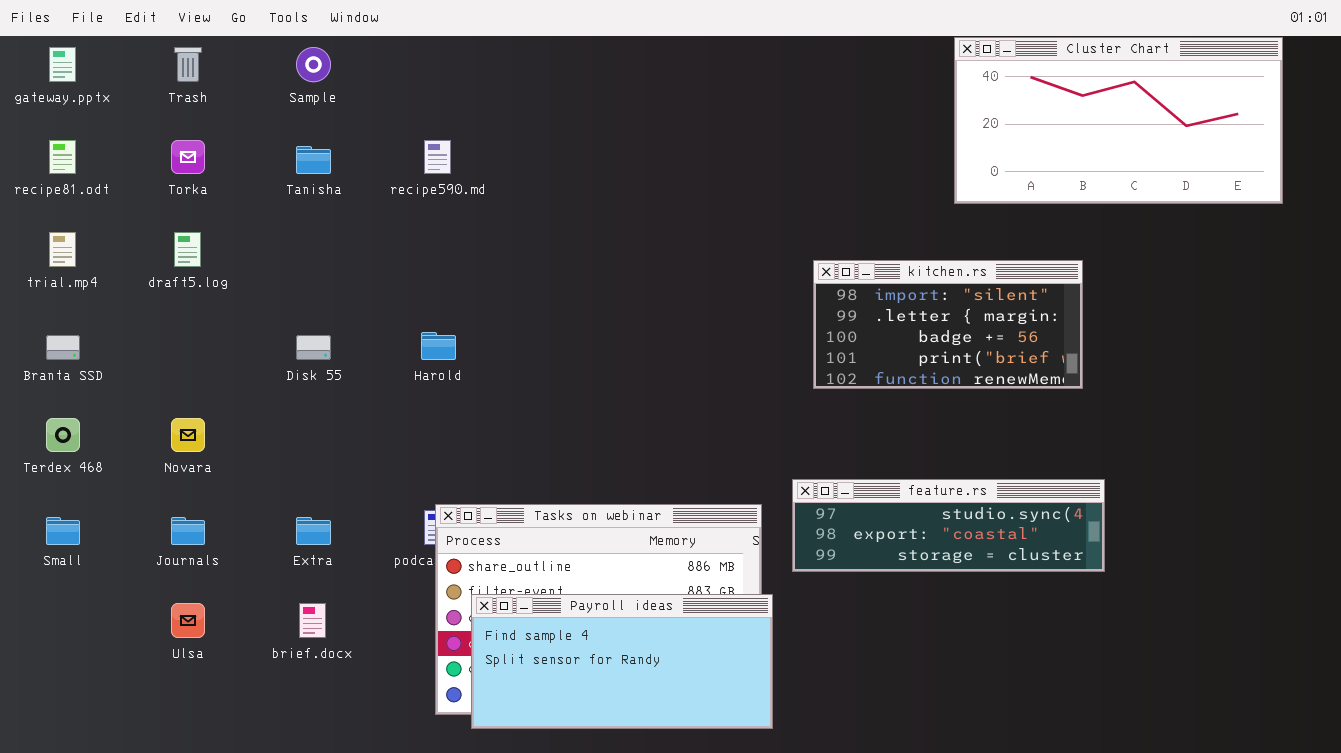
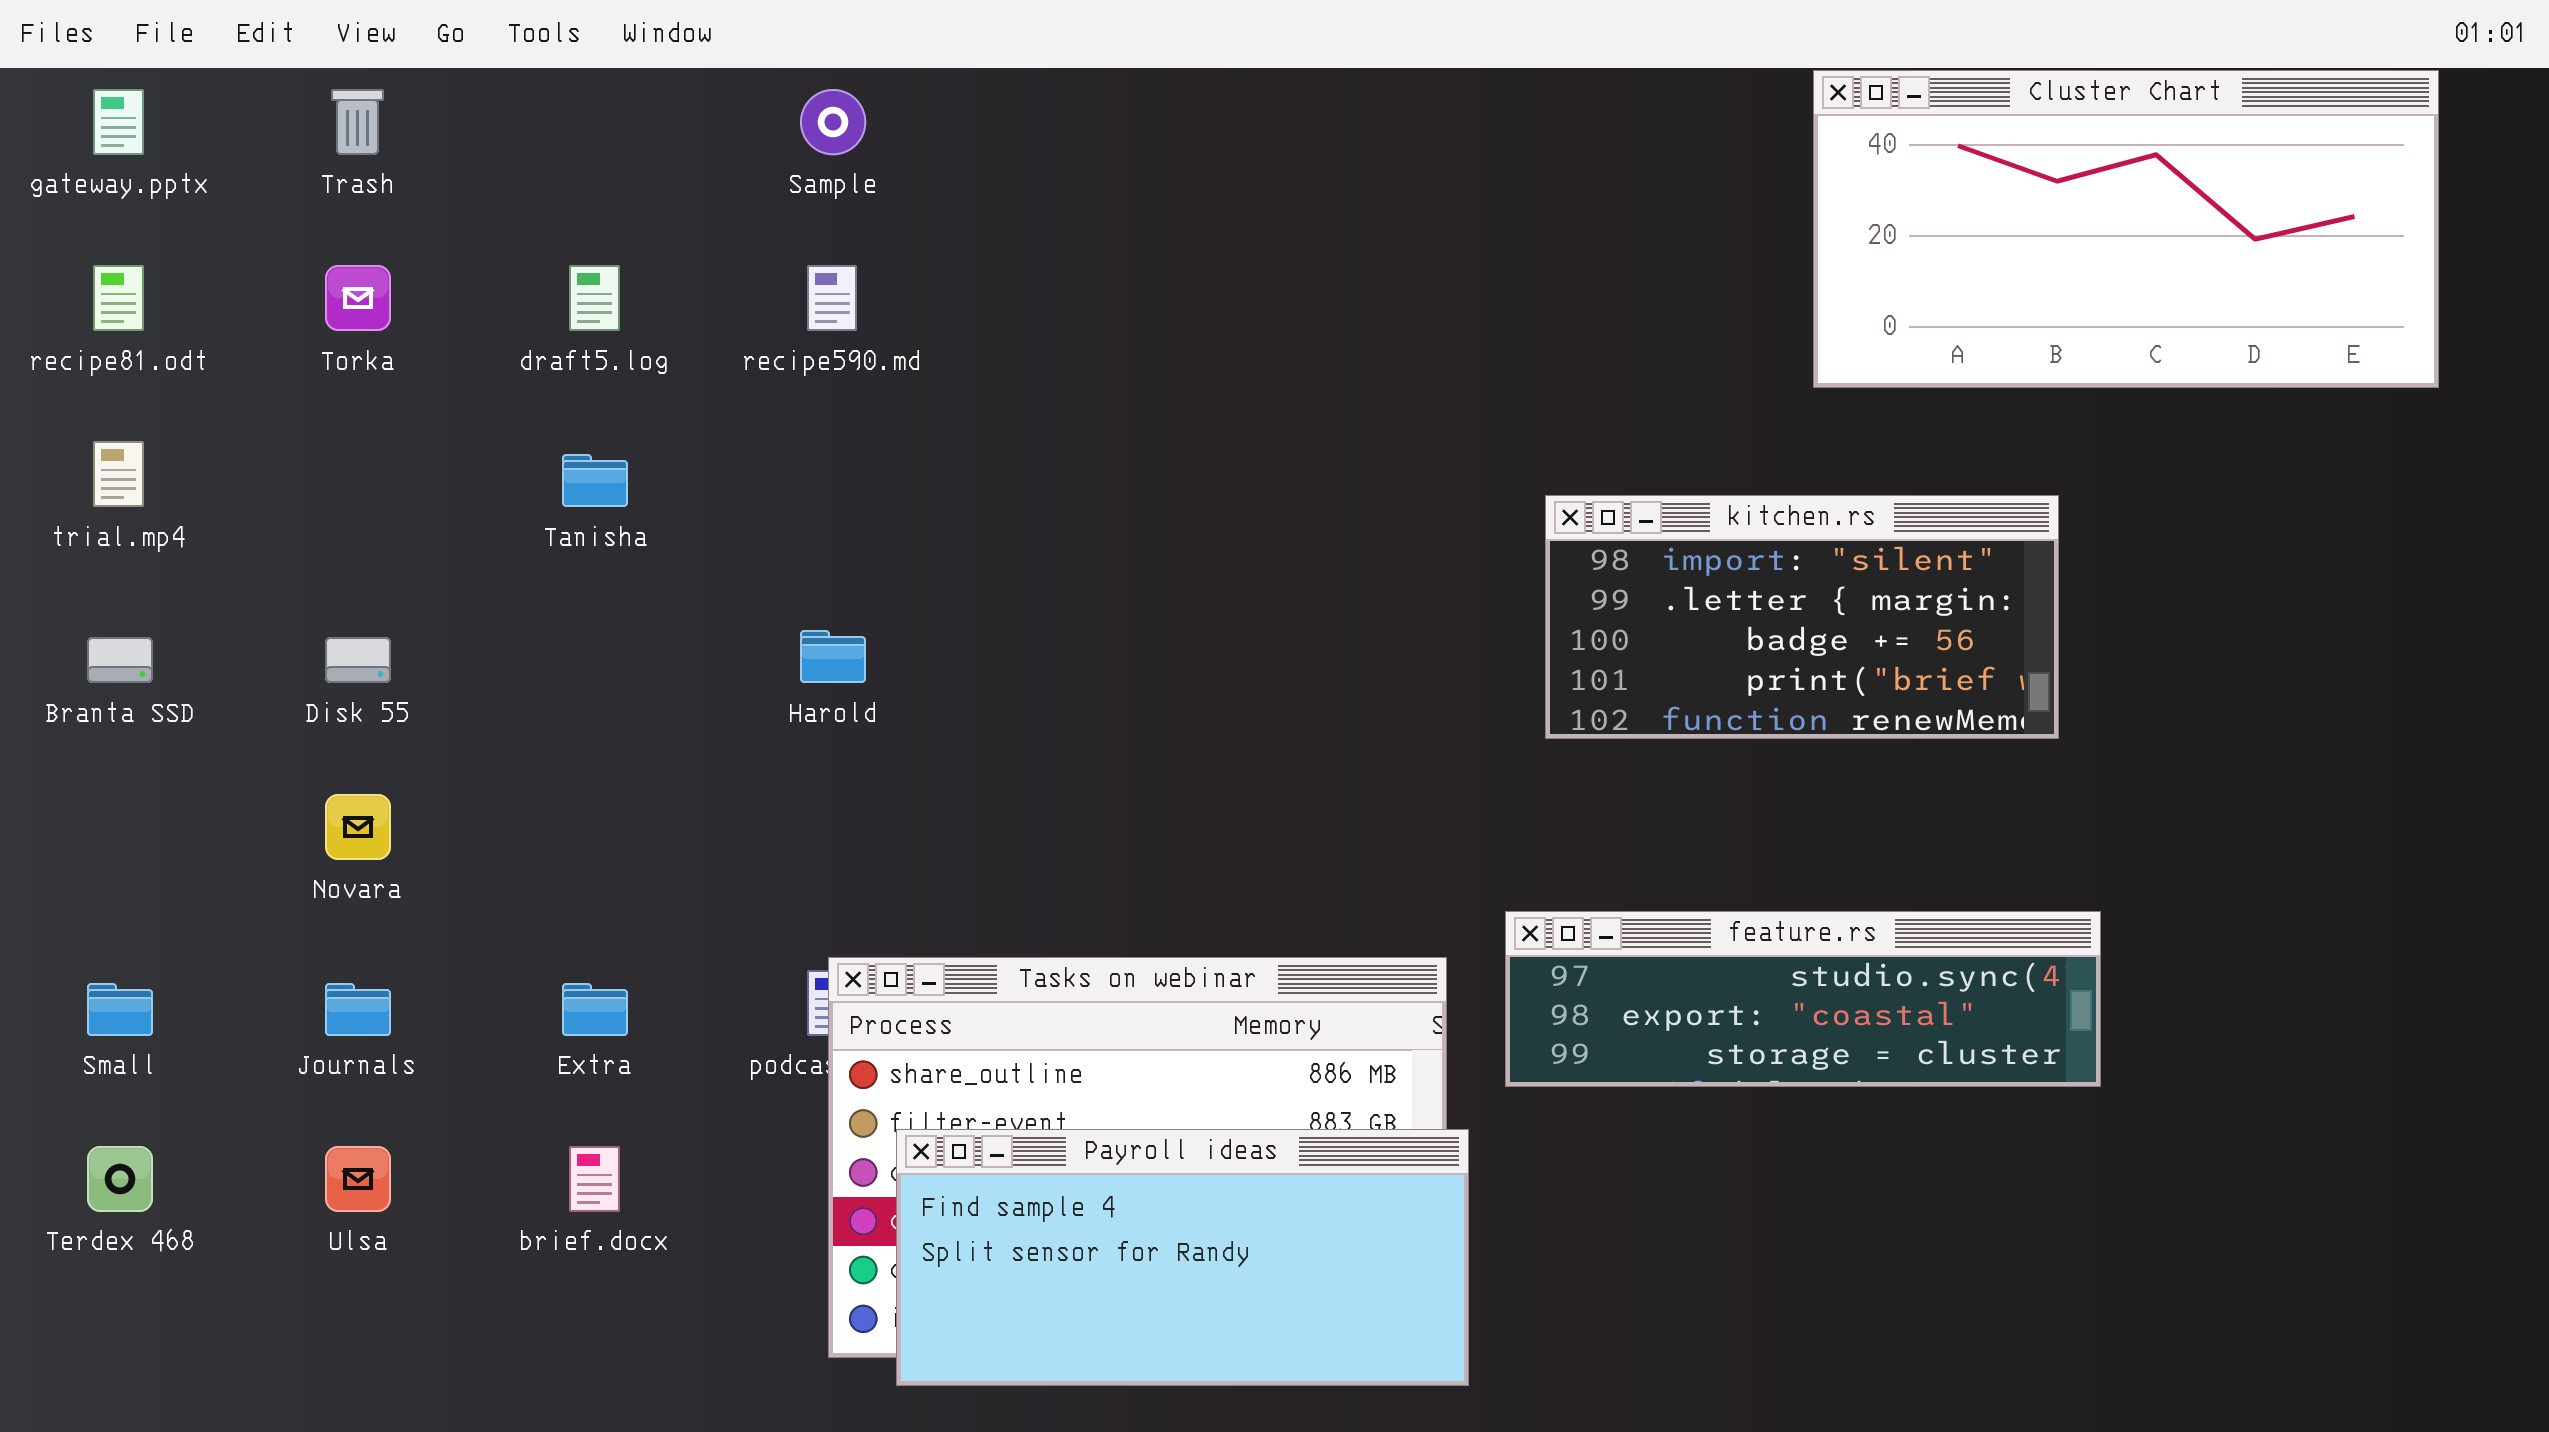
Sample: [296,47,331,82] -> [800,89,866,155], moved
Tanisha: [296,146,331,174] -> [562,454,628,507], moved
draft5.log: [174,232,201,267] -> [569,265,620,331], moved
Disk 55: [296,335,331,360] -> [325,637,391,683], moved
Terdex 468: [46,418,80,452] -> [87,1146,153,1212], moved

